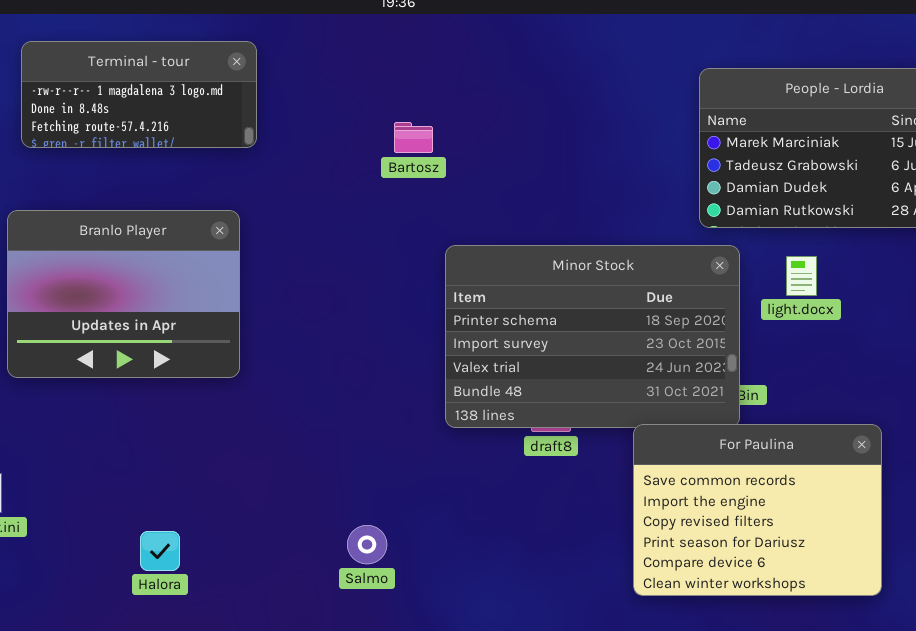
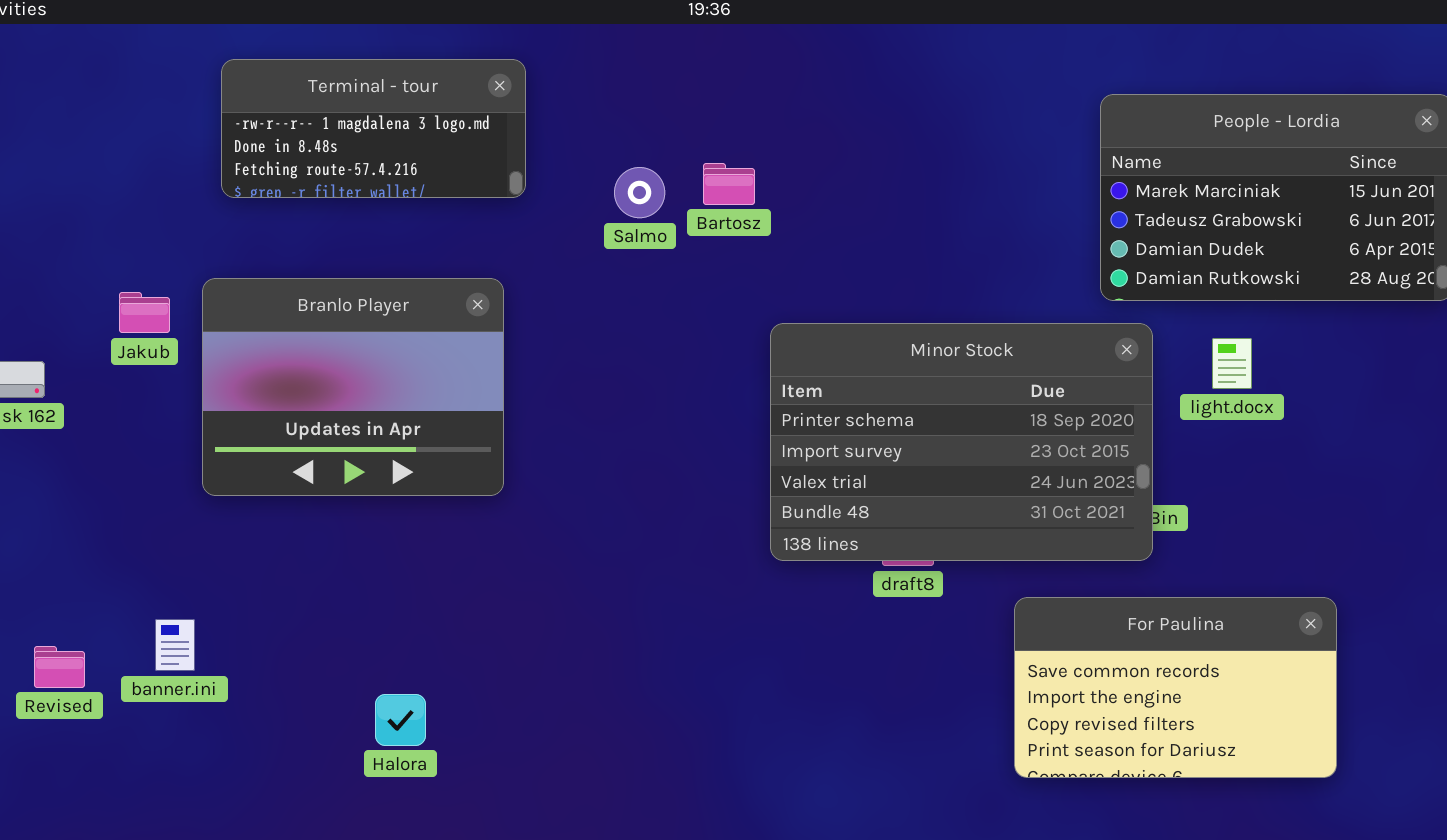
For Paulina: [633,424,882,596] -> [1014,597,1337,778], resized
Salmo: [347,525,387,564] -> [614,167,665,218], moved

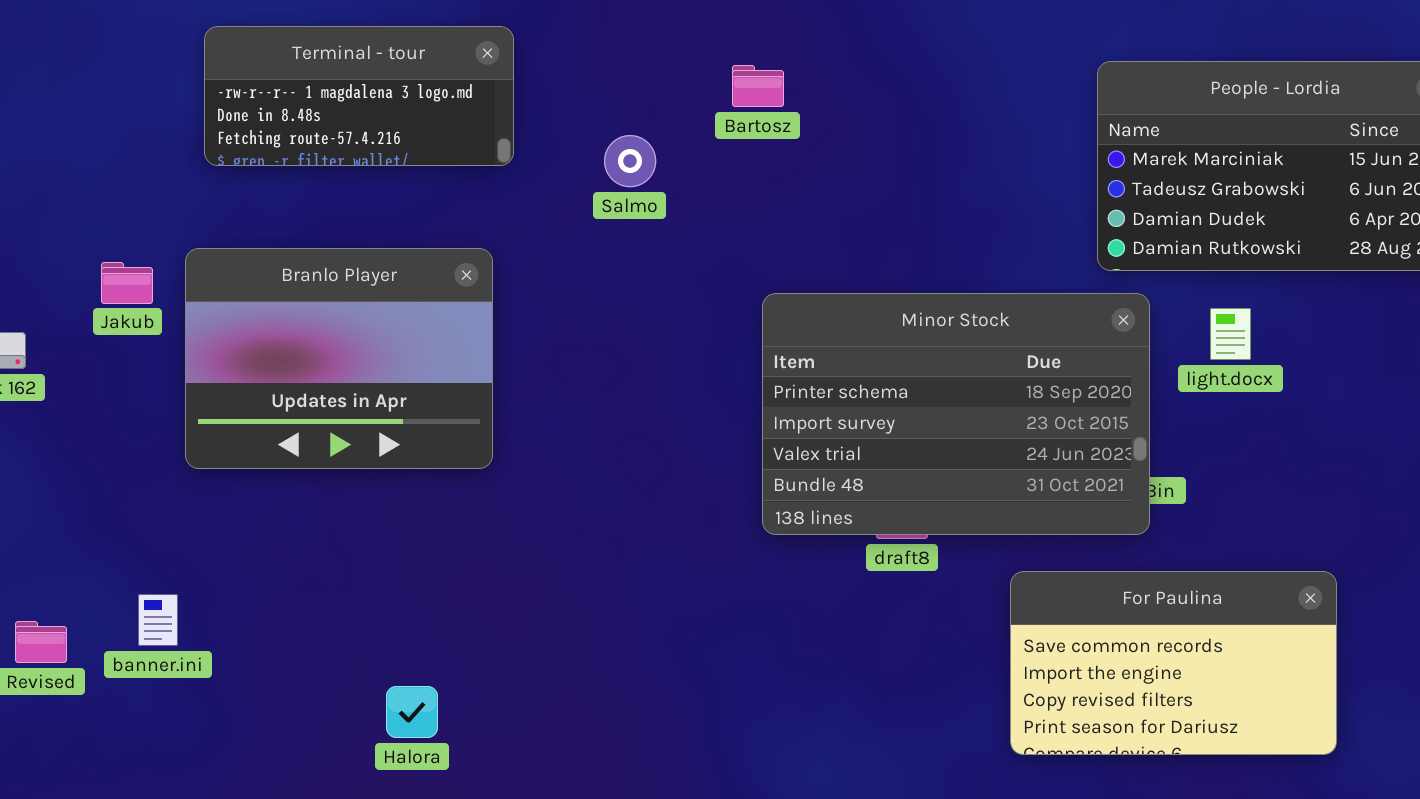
Bartosz: [703,163,755,205] -> [732,65,784,107], moved
Halora: [375,694,426,746] -> [386,686,438,738], moved

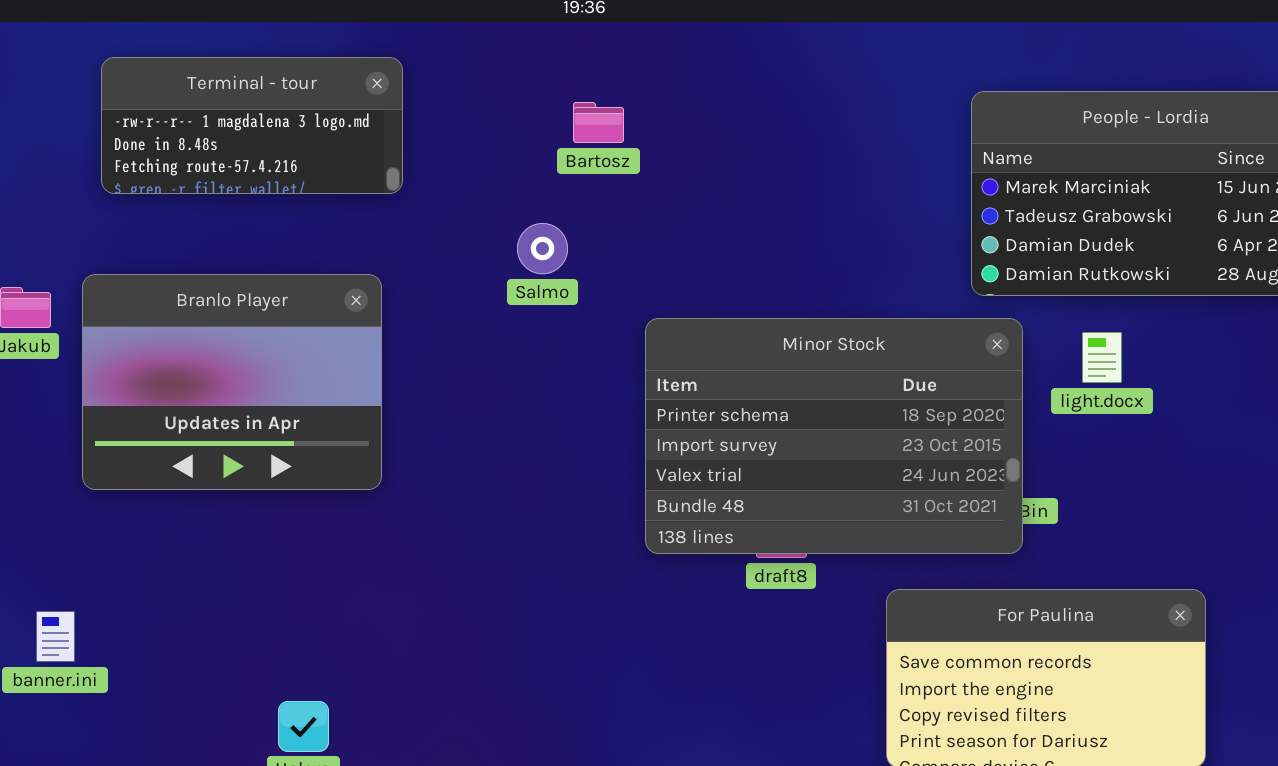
Bartosz: [732,65,784,107] -> [573,102,624,143], moved
Salmo: [604,135,656,187] -> [517,223,568,274], moved

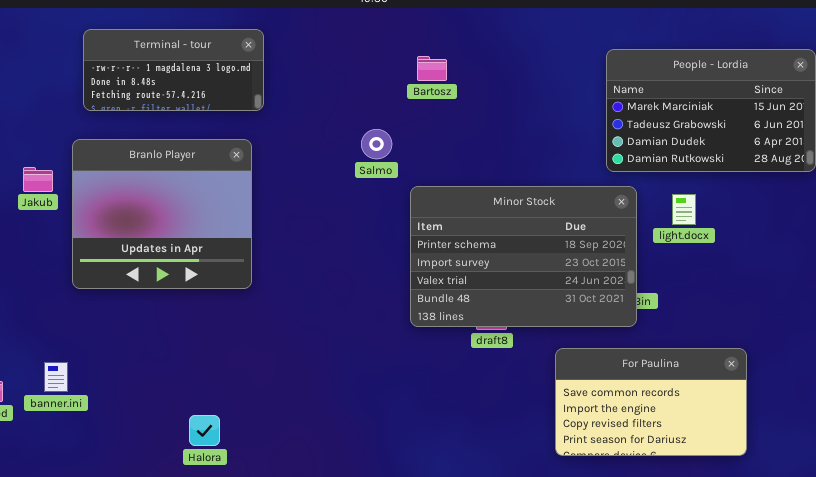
Bartosz: [573,102,624,143] -> [417,56,447,81], moved
Salmo: [517,223,568,274] -> [361,129,392,159], moved
Branlo Player: [82,274,382,490] -> [72,139,252,289], resized

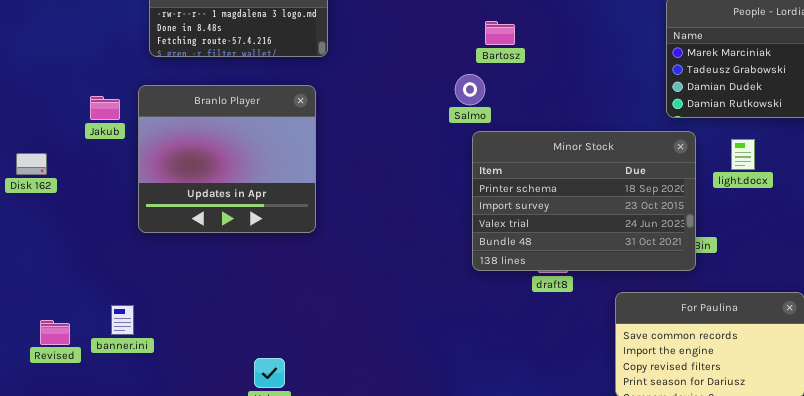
Bartosz: [417,56,447,81] -> [485,21,515,45], moved
Salmo: [361,129,392,159] -> [455,74,485,105], moved
Jakub: [23,167,53,192] -> [90,96,120,120], moved

